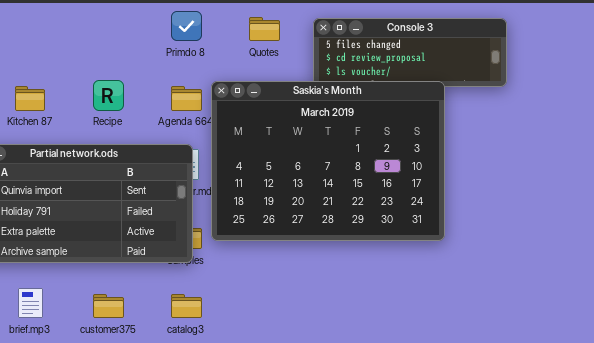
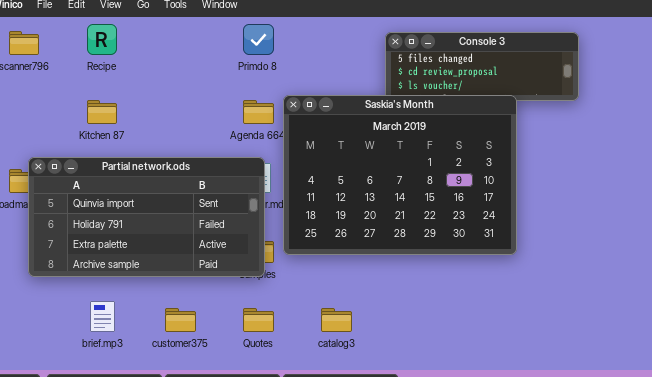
Quotes: [249,17,280,41] -> [243,308,274,332], moved
Recipe: [93,80,124,111] -> [87,24,117,55], moved
catalog3: [171,294,202,318] -> [321,308,352,332], moved

